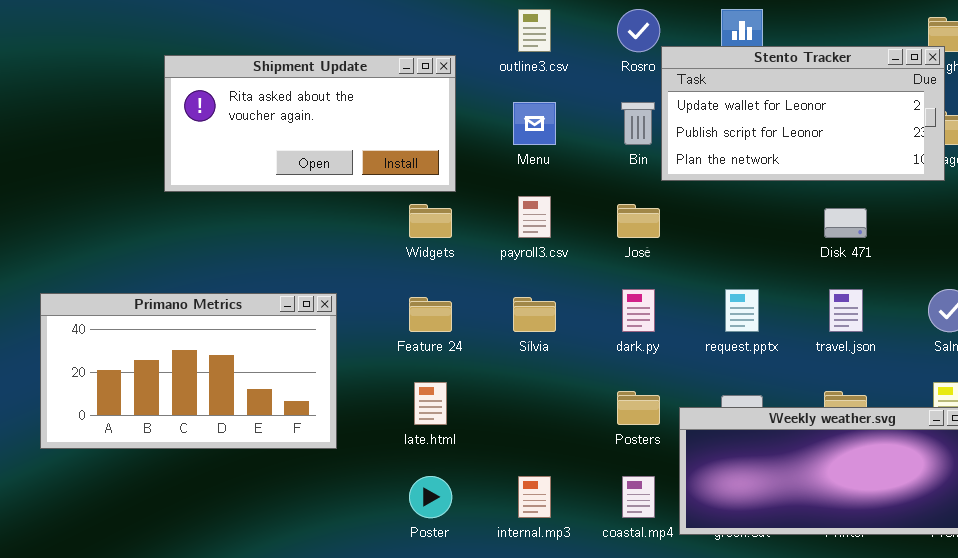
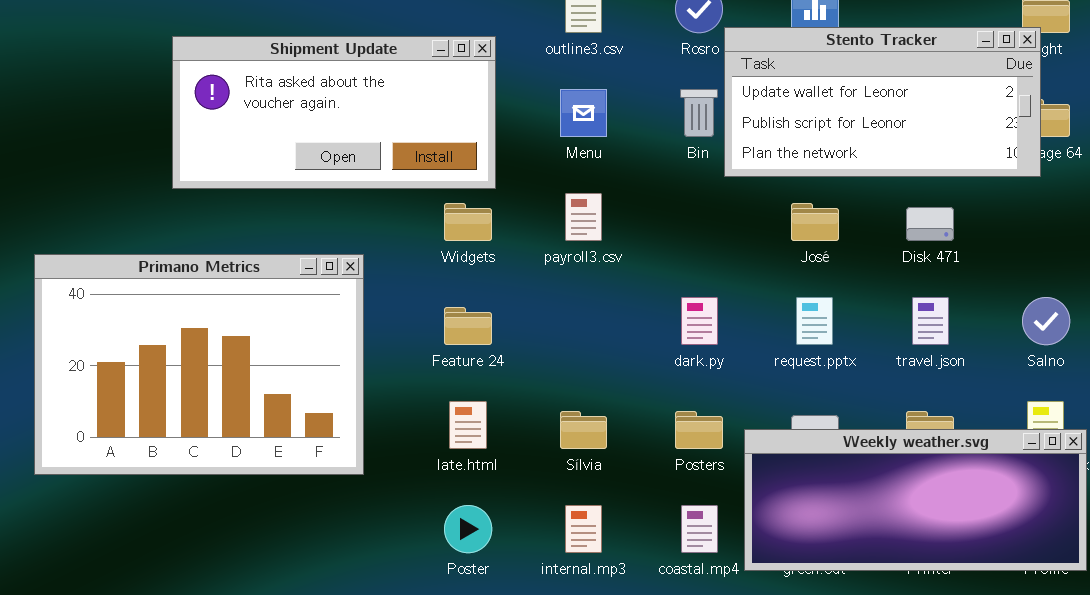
José: [617,204,660,238] -> [791,203,839,241], moved
Primano Metrics: [40,293,337,449] -> [34,254,364,475], resized
Sílvia: [513,297,556,332] -> [560,411,607,449], moved

